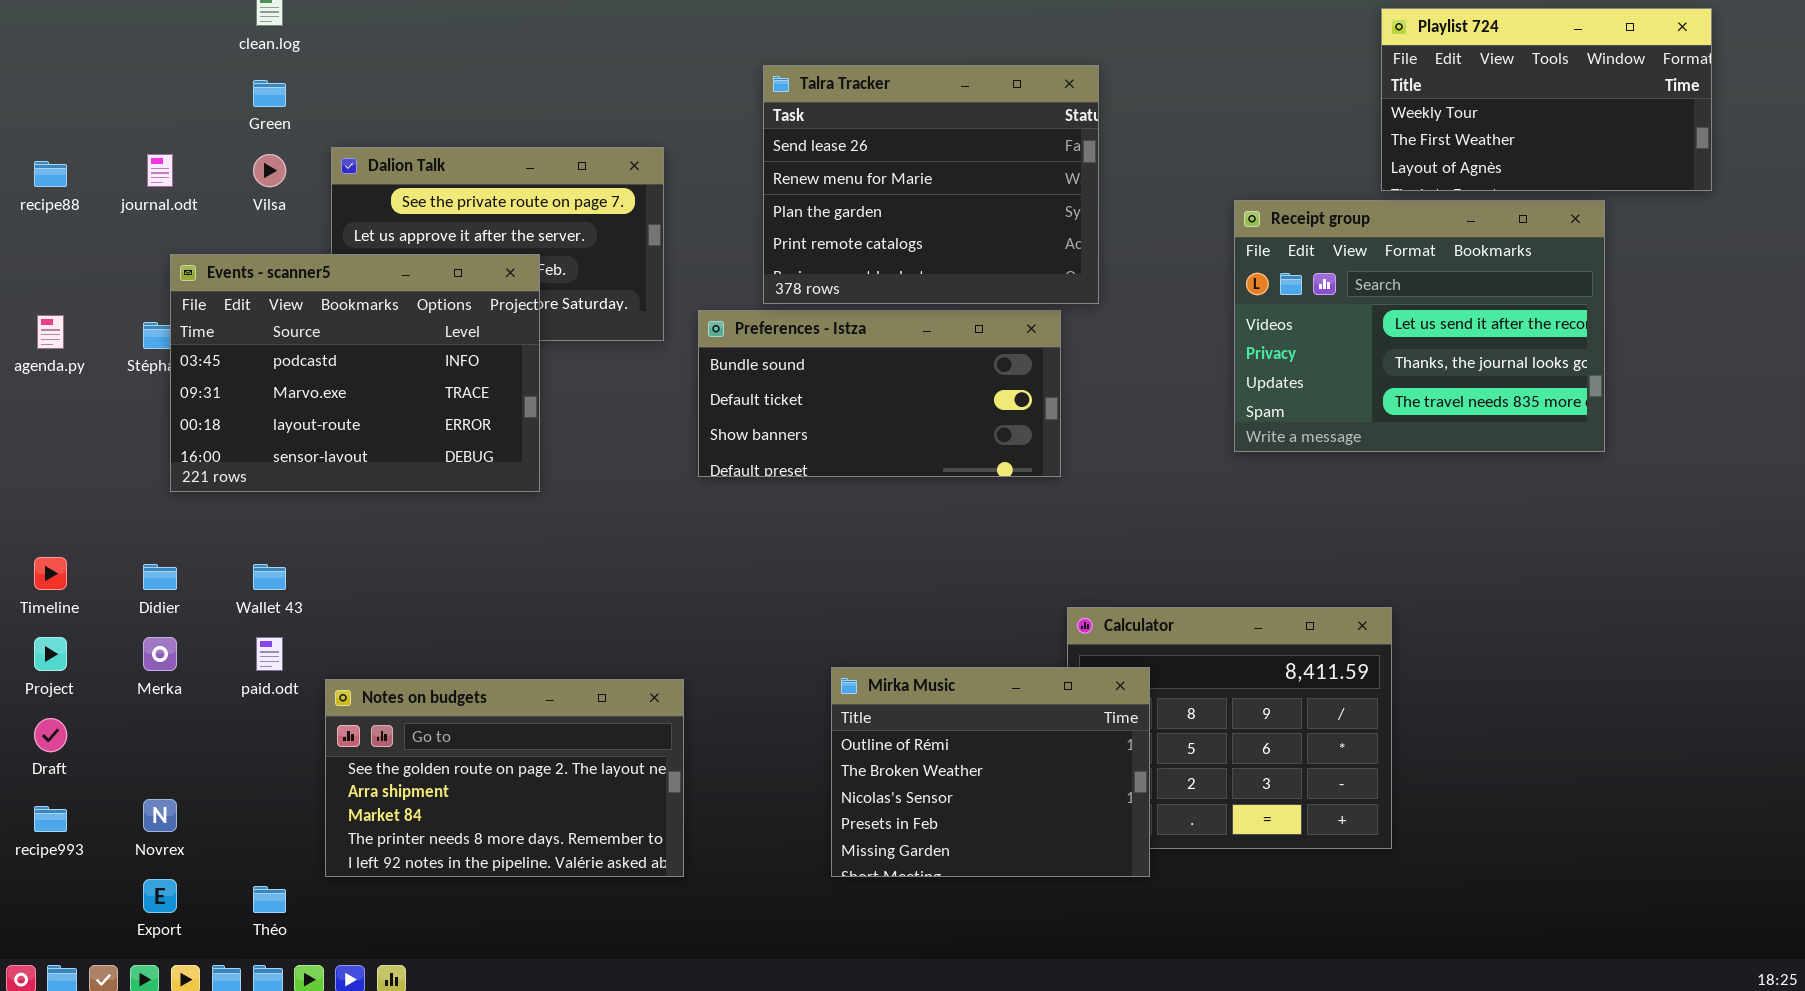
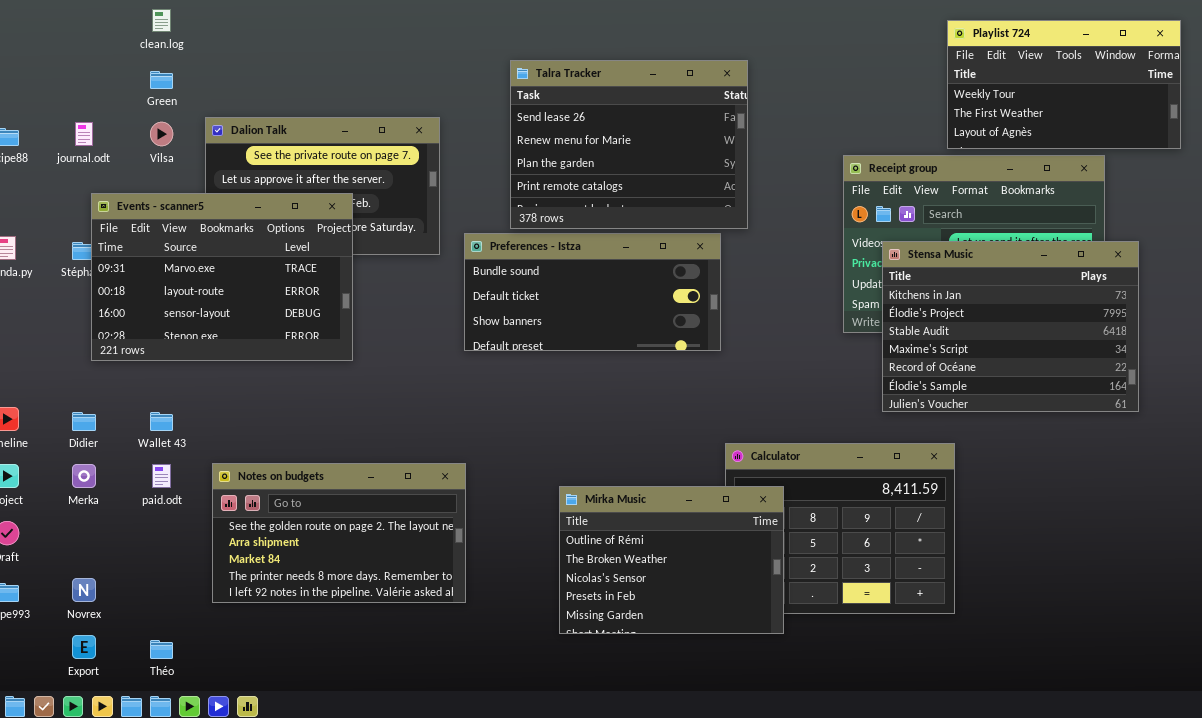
Events - scanner5: [170,254,540,492] -> [91,193,353,361], scrolled down 1 row
Stensa Music: none -> [882,241,1139,412], opened
Notes on budgets: [325,679,684,877] -> [212,463,466,603], moved

